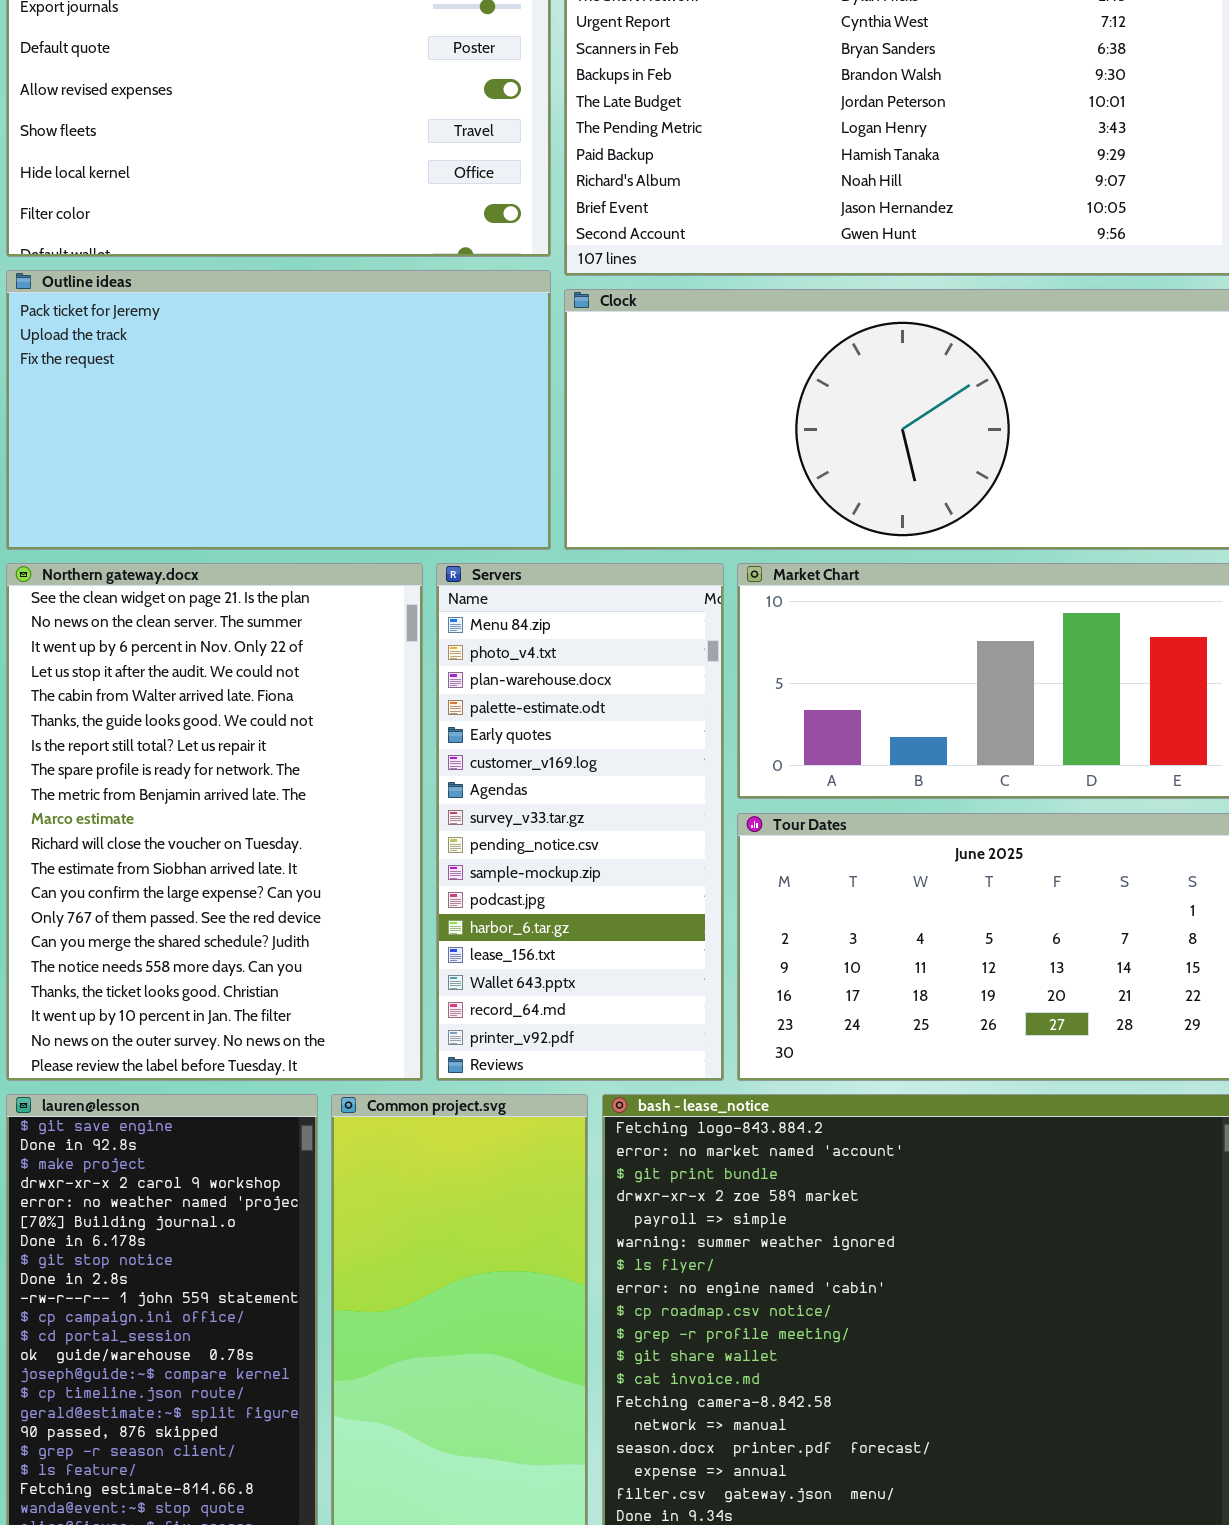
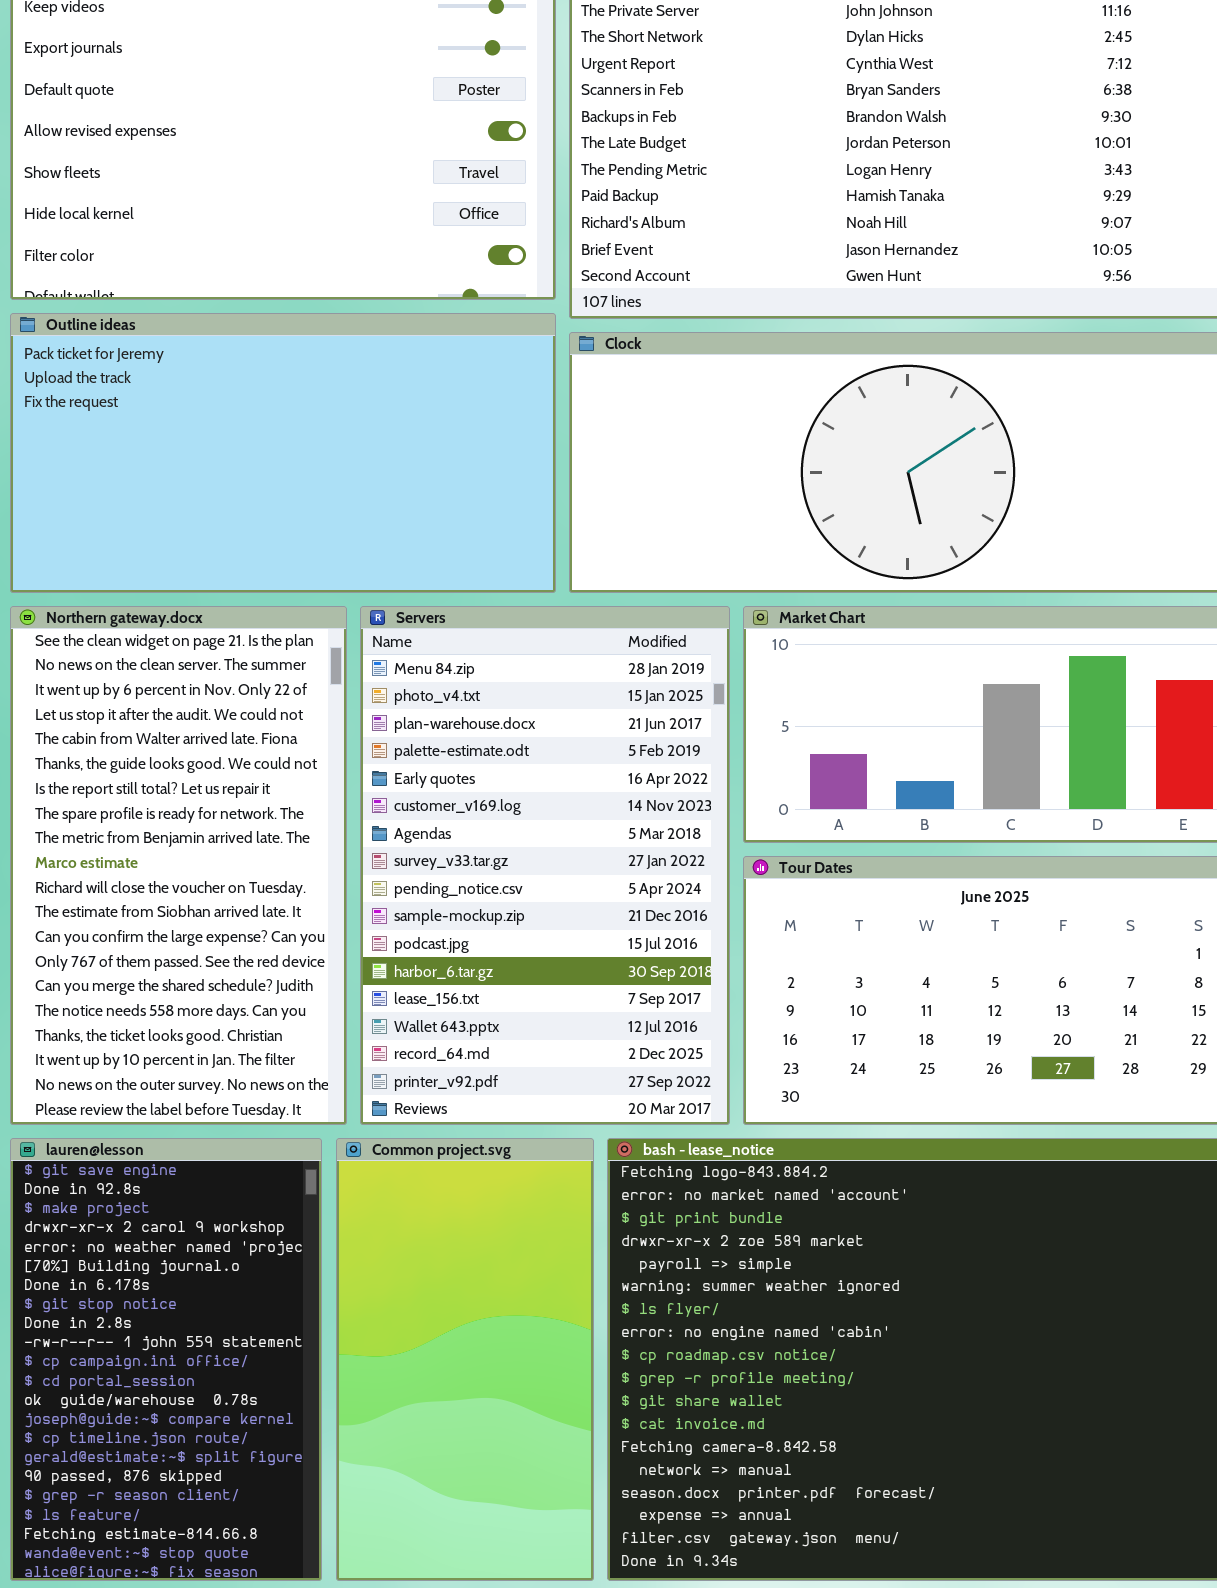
Northern gateway.docx: [6,563,423,1081] -> [10,606,347,1125], resized
Servers: [436,563,724,1081] -> [360,606,730,1125], resized

